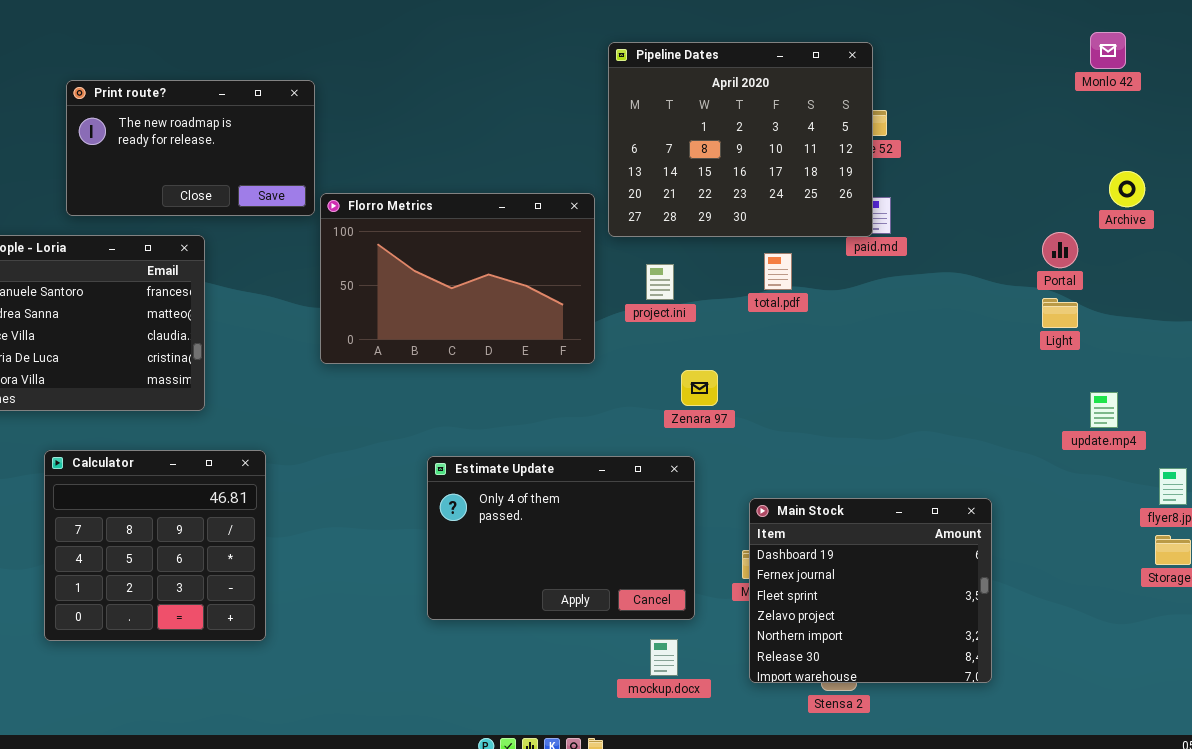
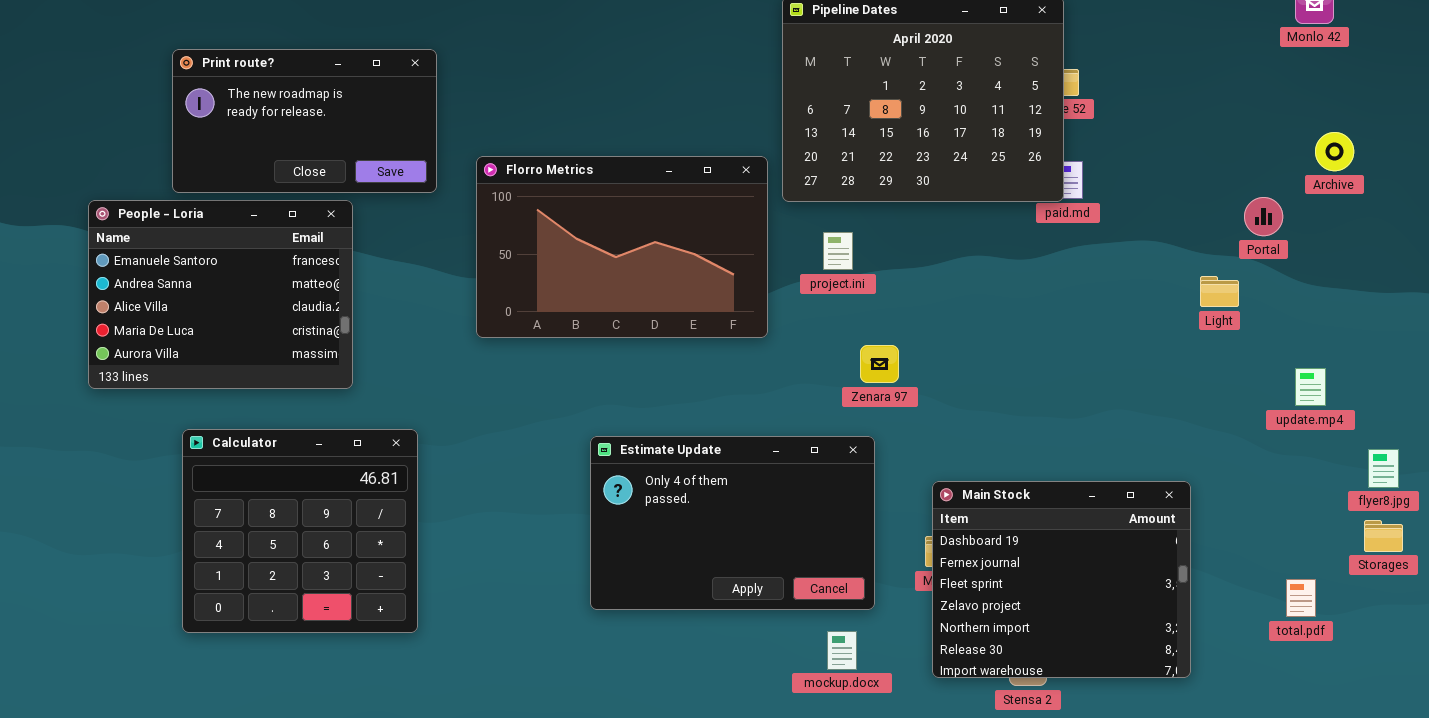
Print route?: [66,80,315,216] -> [172,49,437,193], moved
total.pdf: [764,253,792,290] -> [1286,579,1316,617], moved
Light: [1042,298,1078,328] -> [1200,276,1239,307], moved

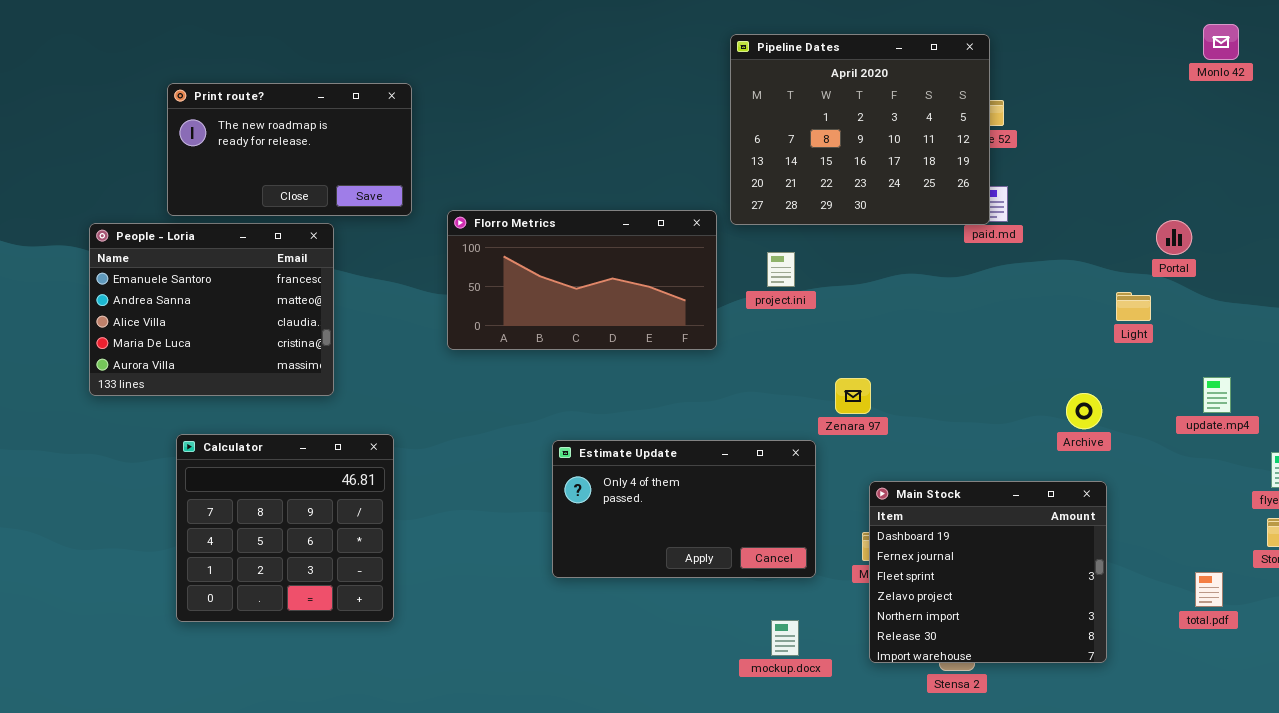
Archive: [1315,132,1354,171] -> [1066,393,1102,429], moved
Florro Metrics: [476,156,768,338] -> [447,210,717,350], resized
Zenara 97: [860,345,899,383] -> [835,378,871,414], moved
Estimate Update: [590,436,875,610] -> [552,440,816,578], resized

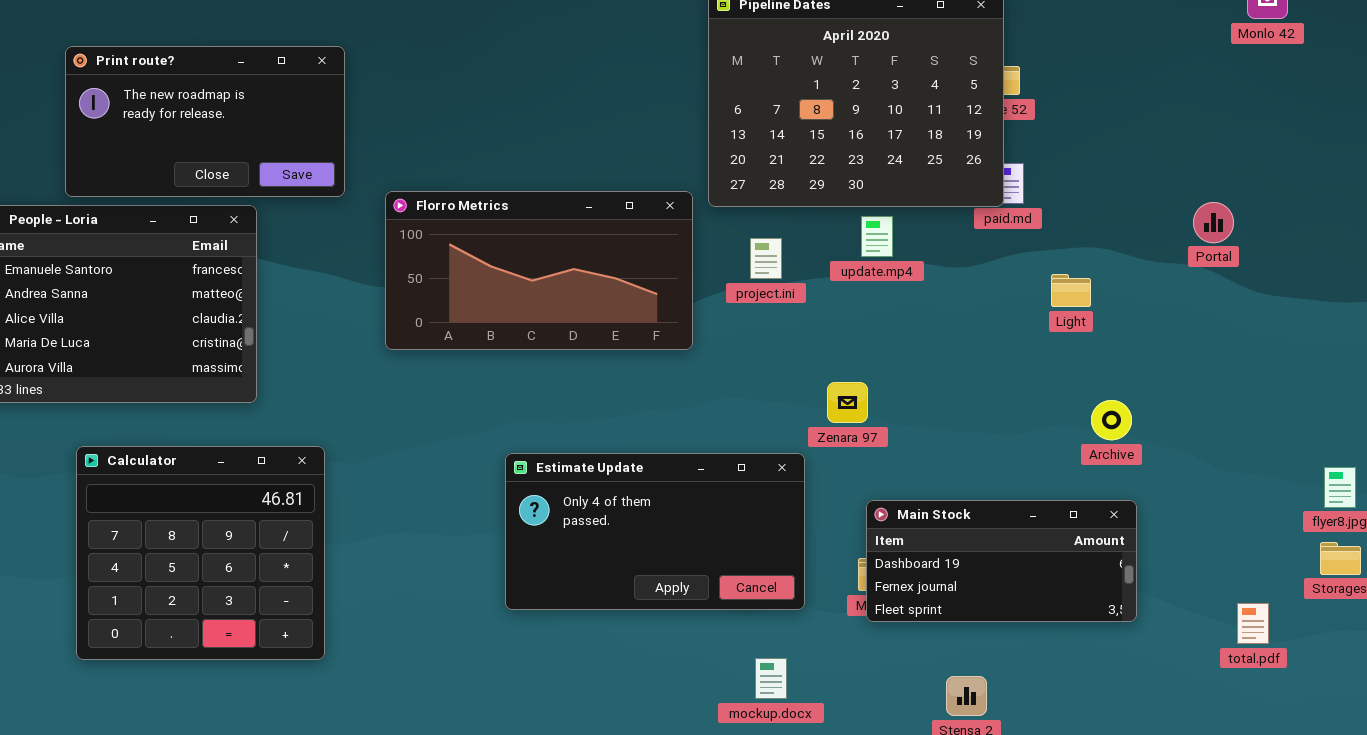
Light: [1116,292,1151,321] -> [1051,274,1091,307], moved
update.mp4: [1203,377,1231,413] -> [861,216,893,257], moved
Main Stock: [869,481,1107,663] -> [866,500,1137,622], resized

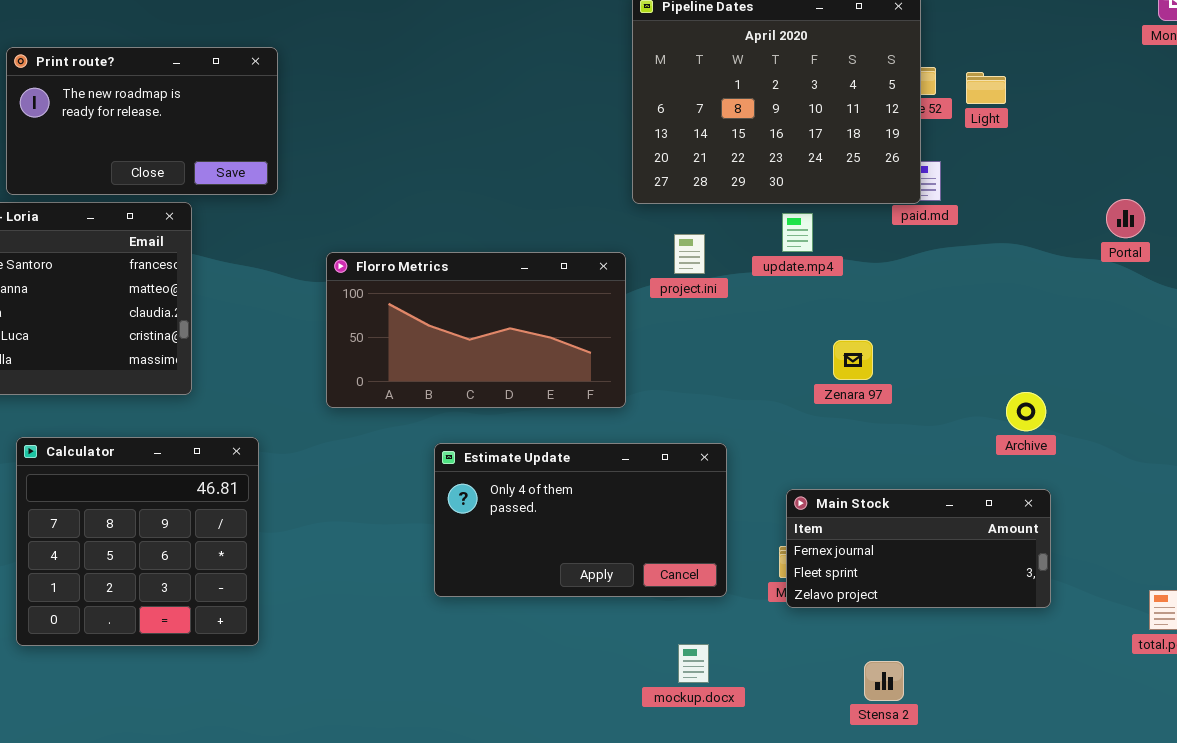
Florro Metrics: [385,191,693,350] -> [326,252,626,408], moved
Light: [1051,274,1091,307] -> [966,72,1006,104], moved
Zenara 97: [827,382,868,423] -> [833,340,873,380], moved
Main Stock: [866,500,1137,622] -> [786,489,1051,608], scrolled down 1 row

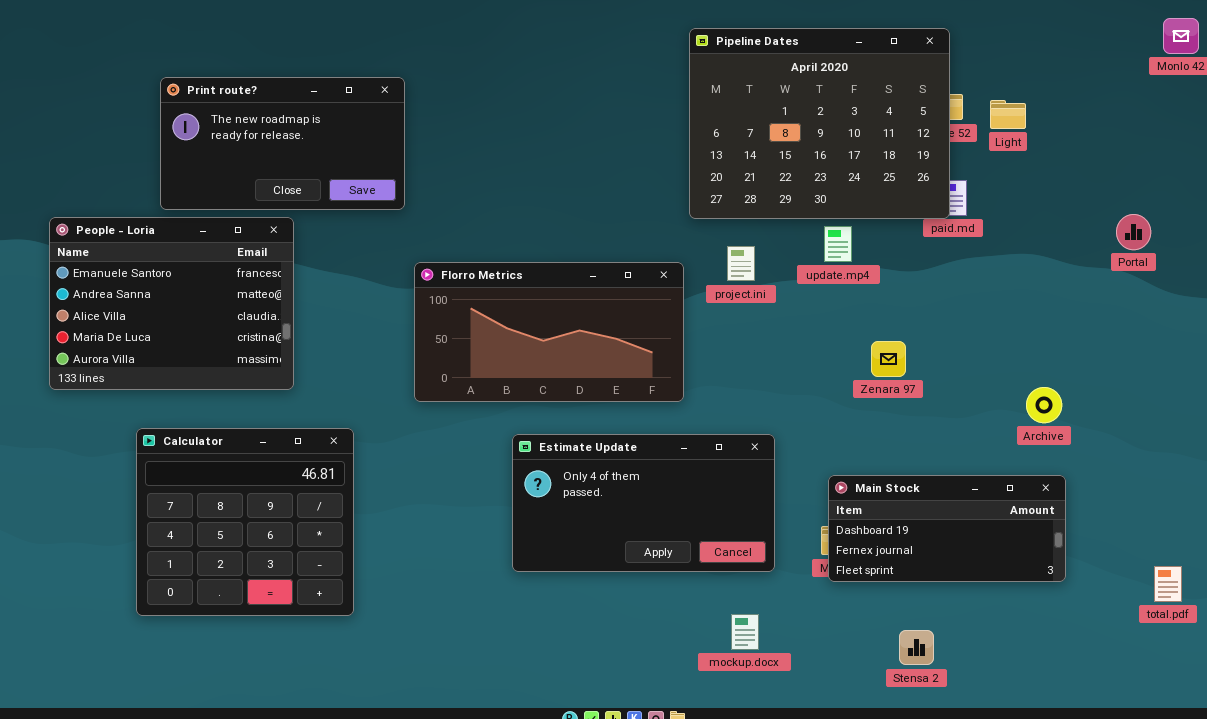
Print route?: [6,47,278,195] -> [160,77,405,210], moved
Main Stock: [786,489,1051,608] -> [828,475,1066,582], scrolled up 1 row

